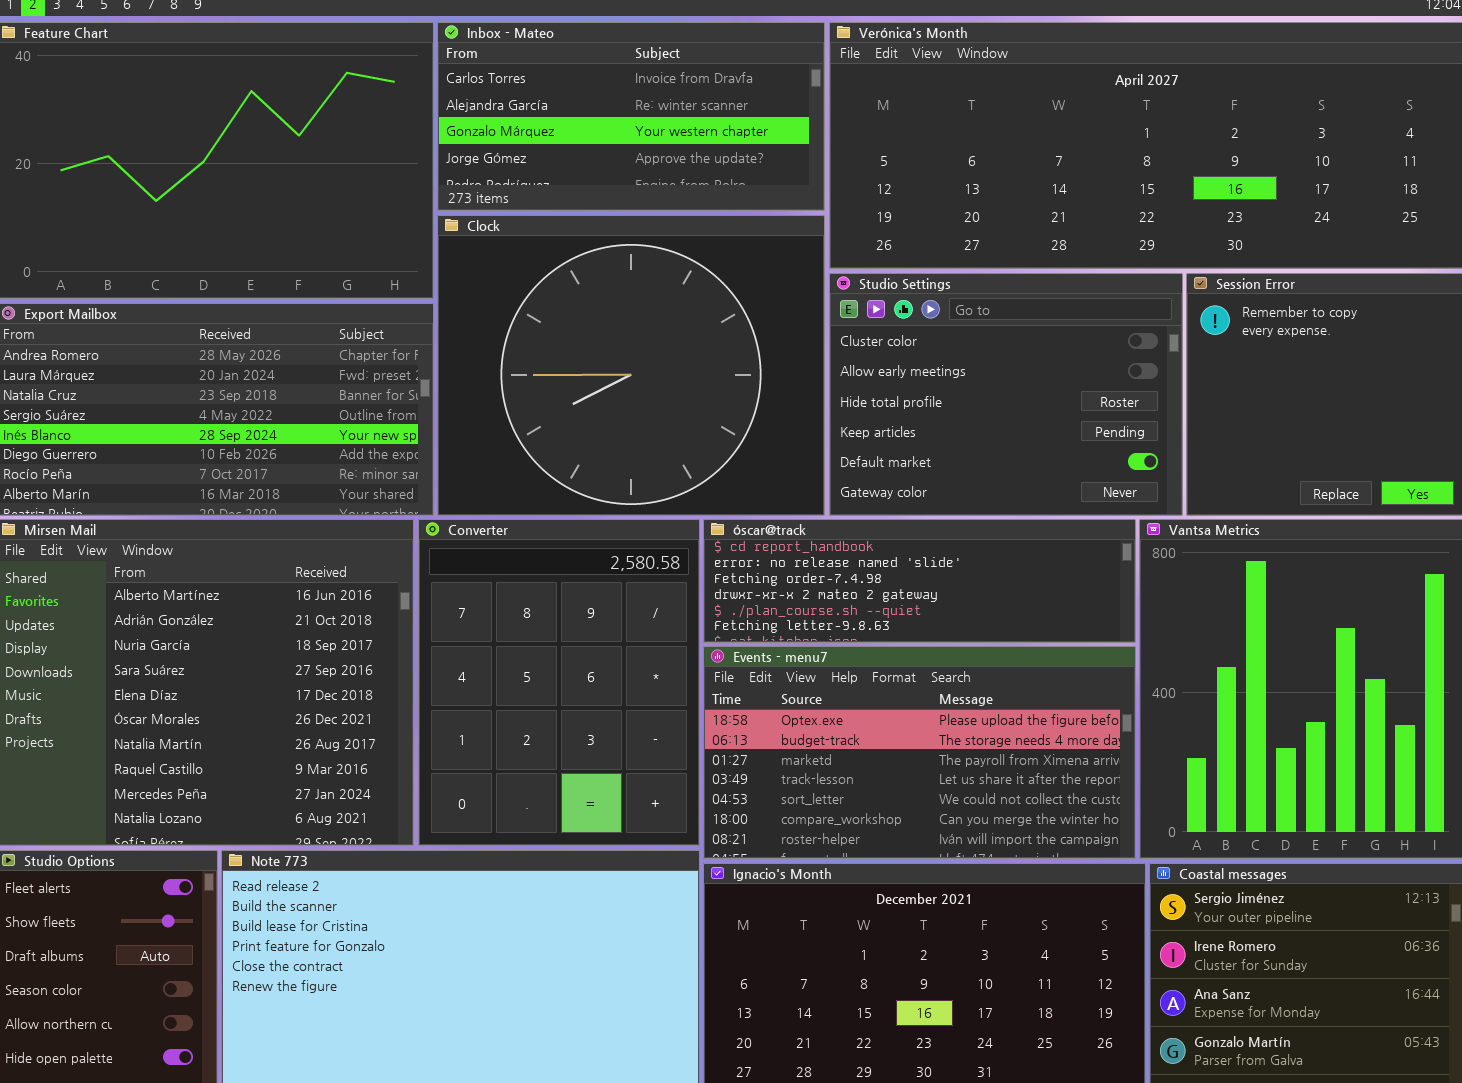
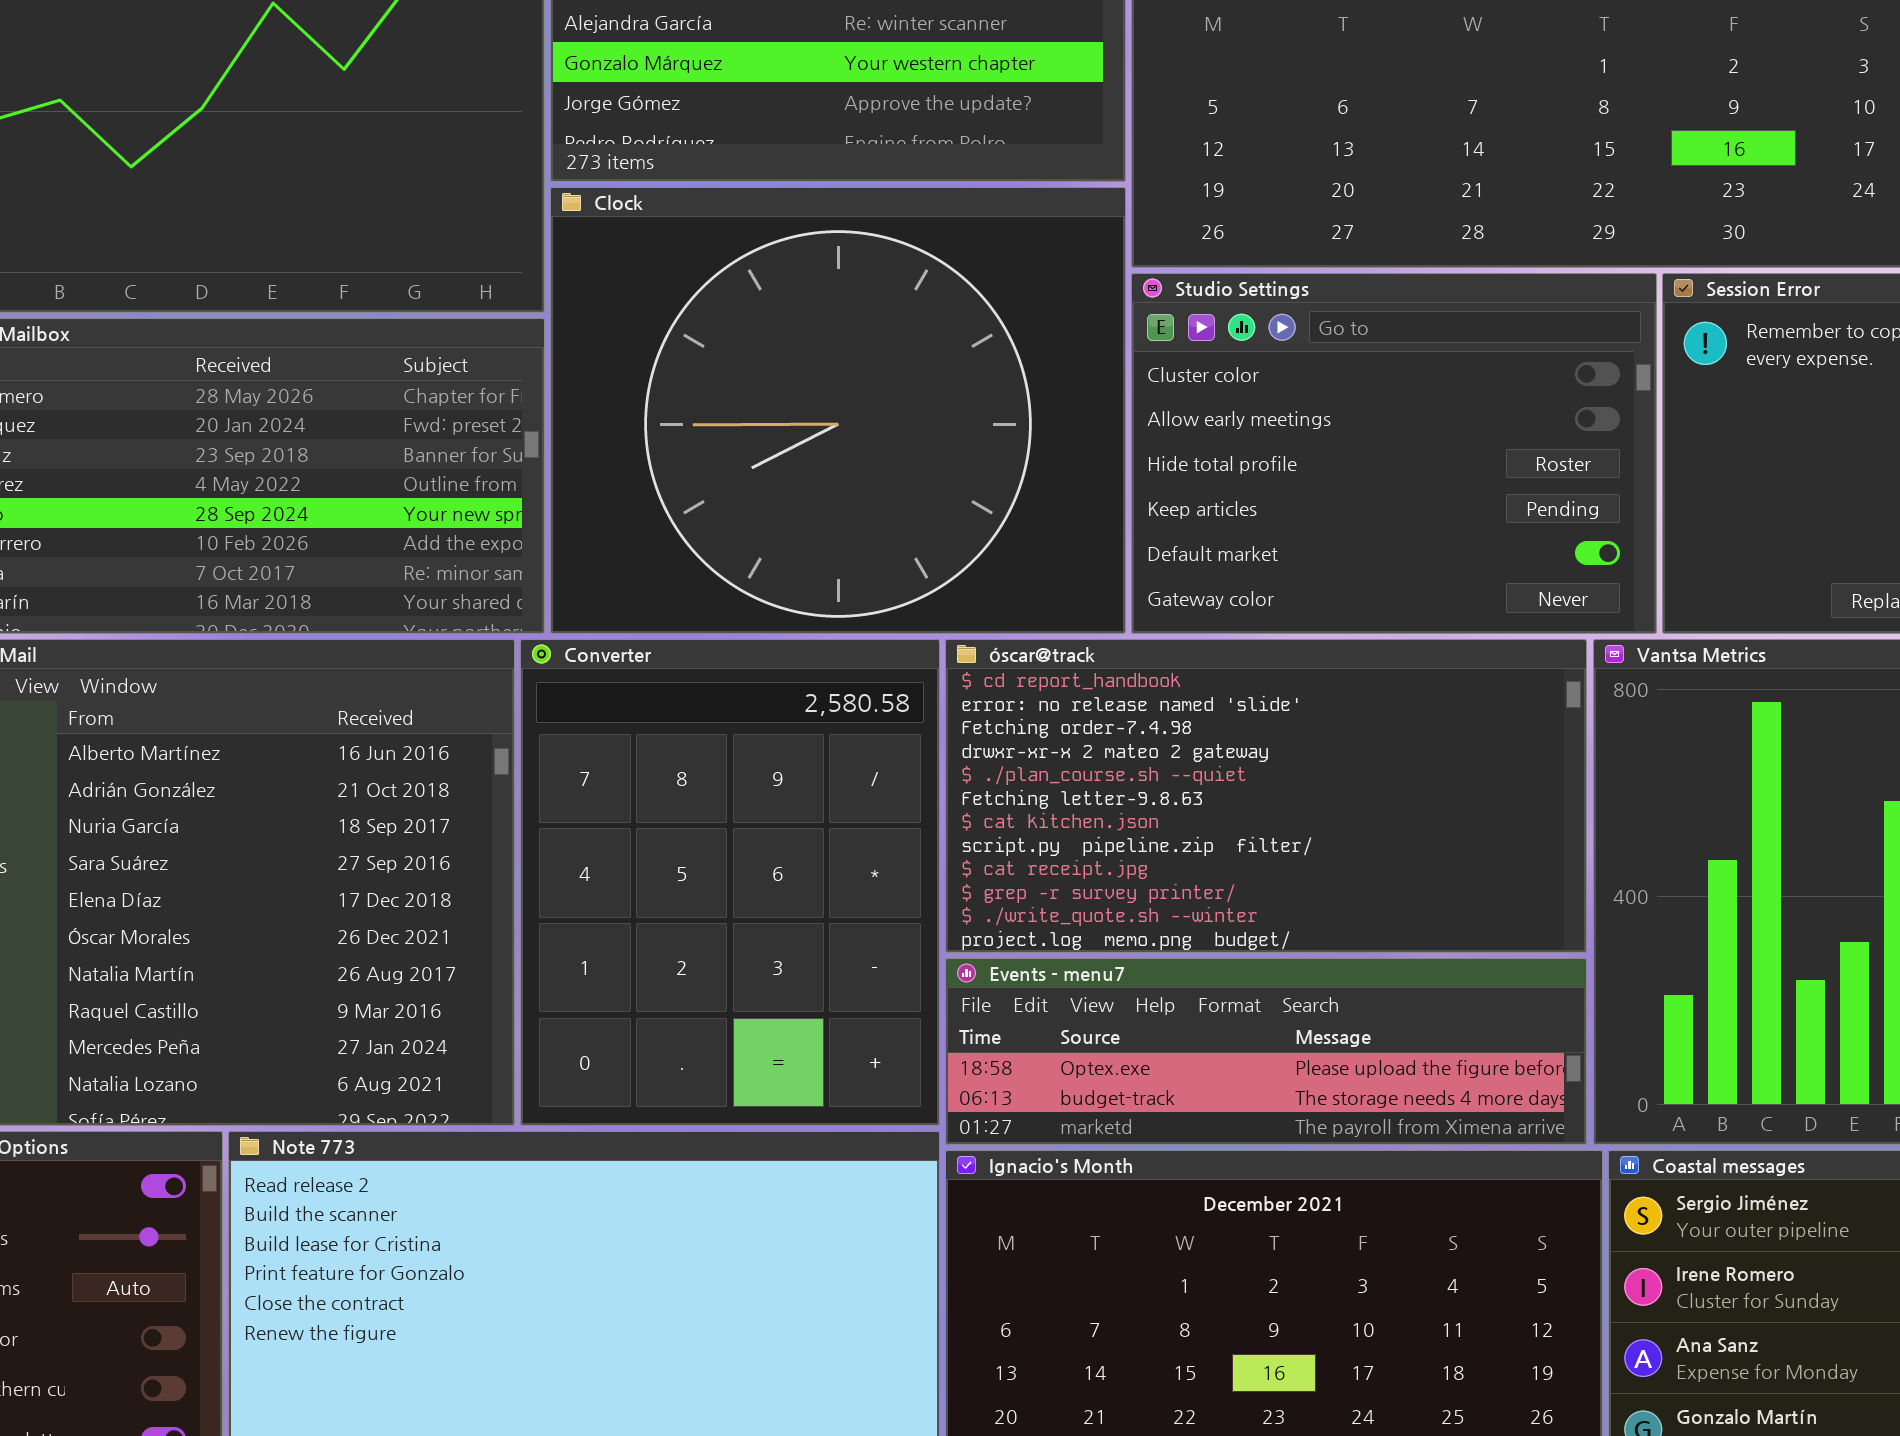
óscar@track: [703,519,1136,643] -> [945,639,1587,953], resized
Events - menu7: [703,646,1136,859] -> [945,958,1587,1145], resized

